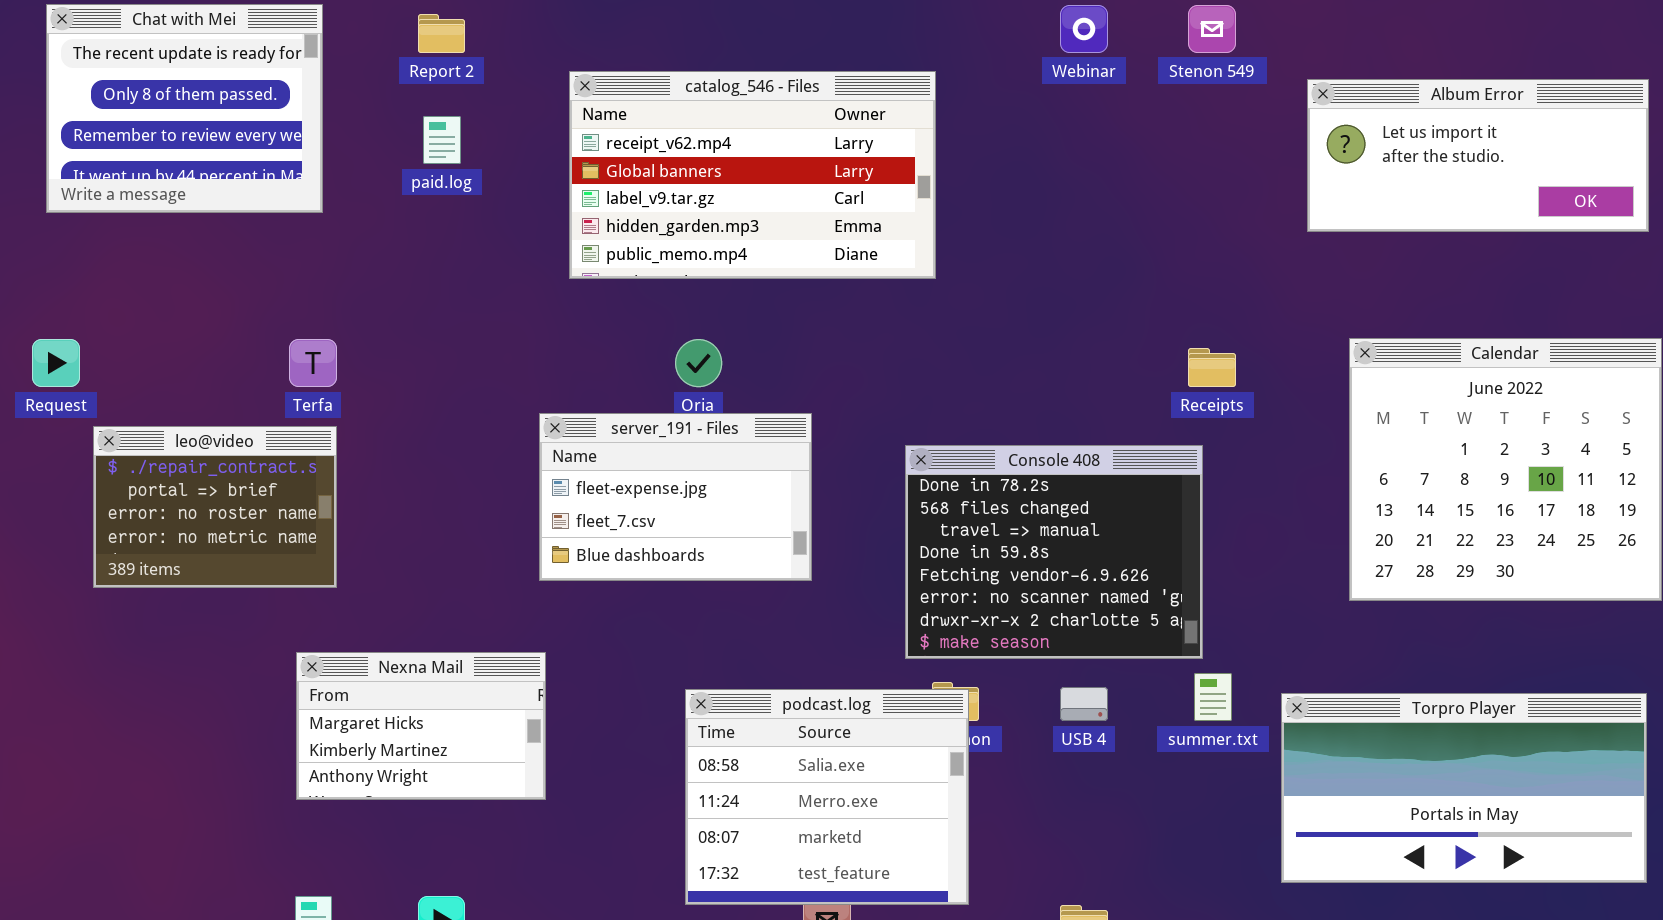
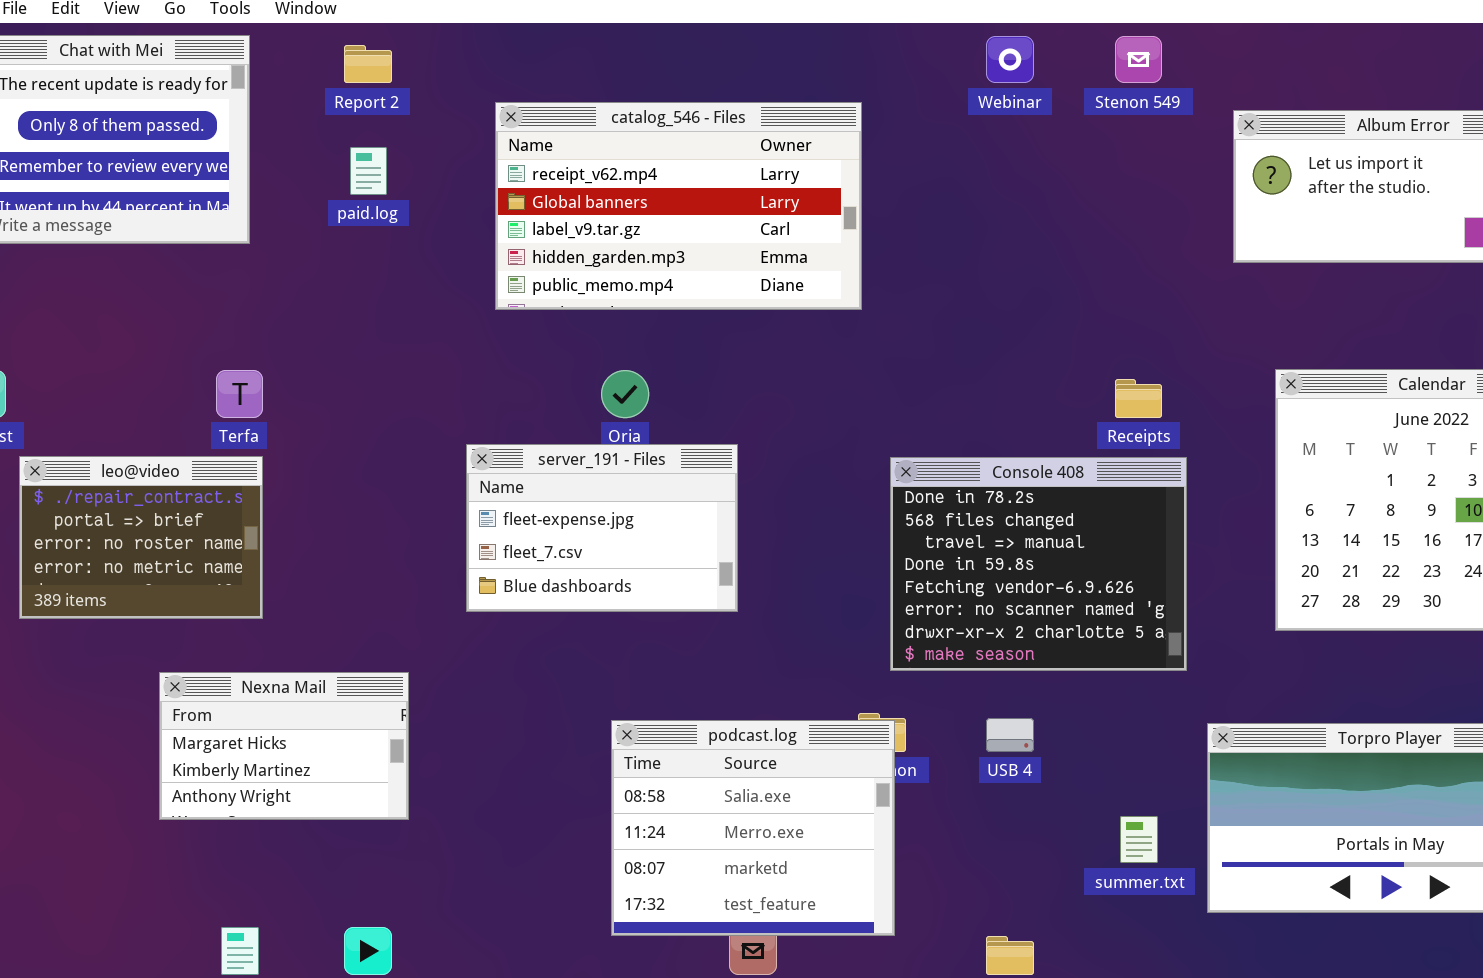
Console 408: [905,445,1203,659] -> [890,457,1187,671], moved
Nexna Mail: [296,652,546,800] -> [159,672,409,820], moved
summer.txt: [1194,673,1232,721] -> [1120,816,1158,863], moved

